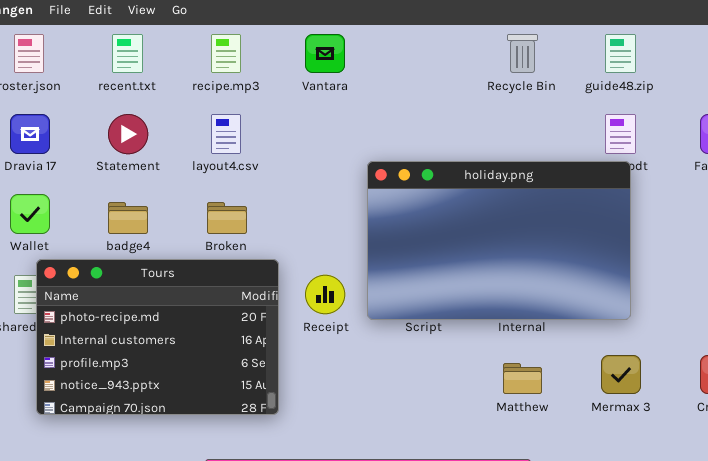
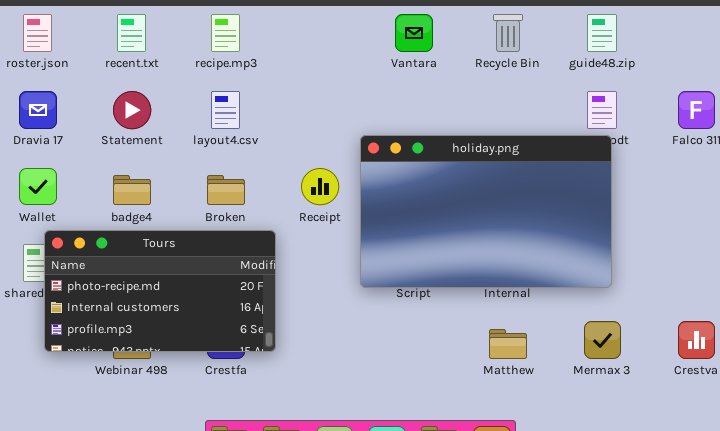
Vantara: [305,34,345,73] -> [395,14,433,52], moved
Tours: [36,259,279,415] -> [44,230,276,352], resized
Receipt: [305,275,345,314] -> [301,168,339,205], moved

